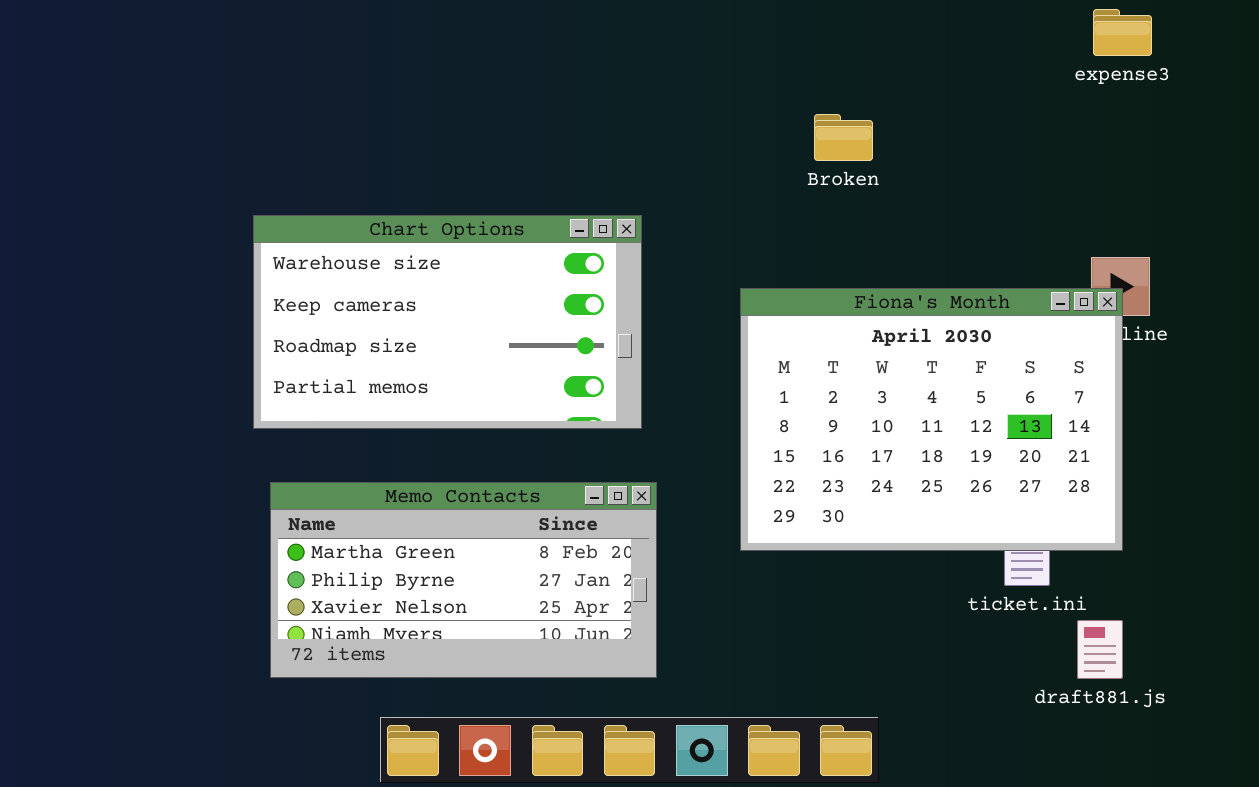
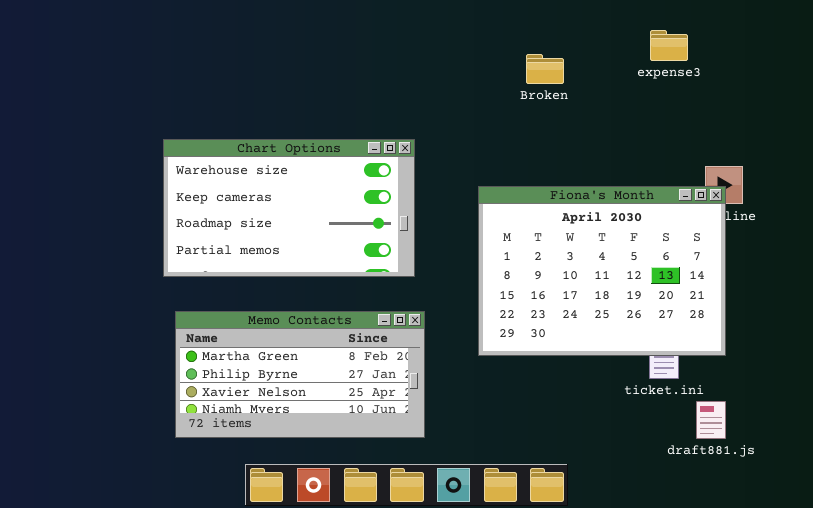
expense3: [1093,9,1152,56] -> [650,30,688,61], moved
Broken: [814,114,873,161] -> [526,54,564,84], moved

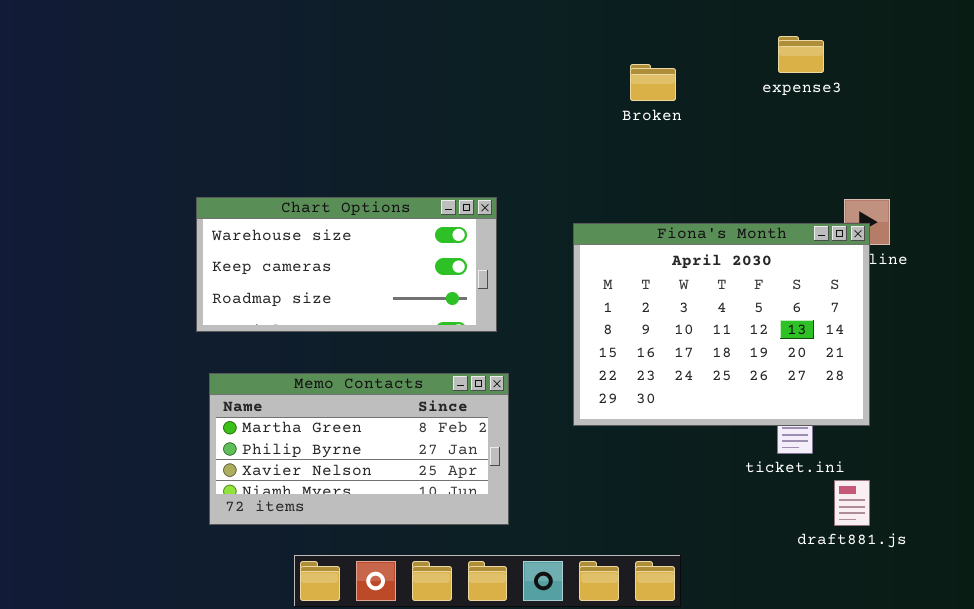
Chart Options: [163,139,415,277] -> [196,197,497,332], resized

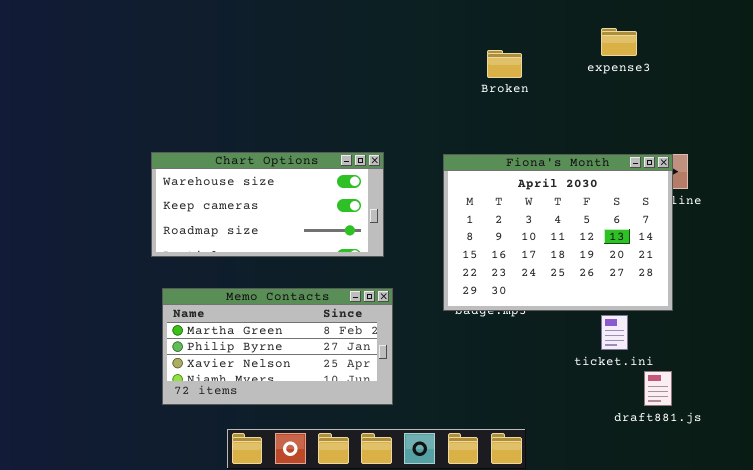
Fiona's Month: [573,223,870,426] -> [443,154,673,311], moved

